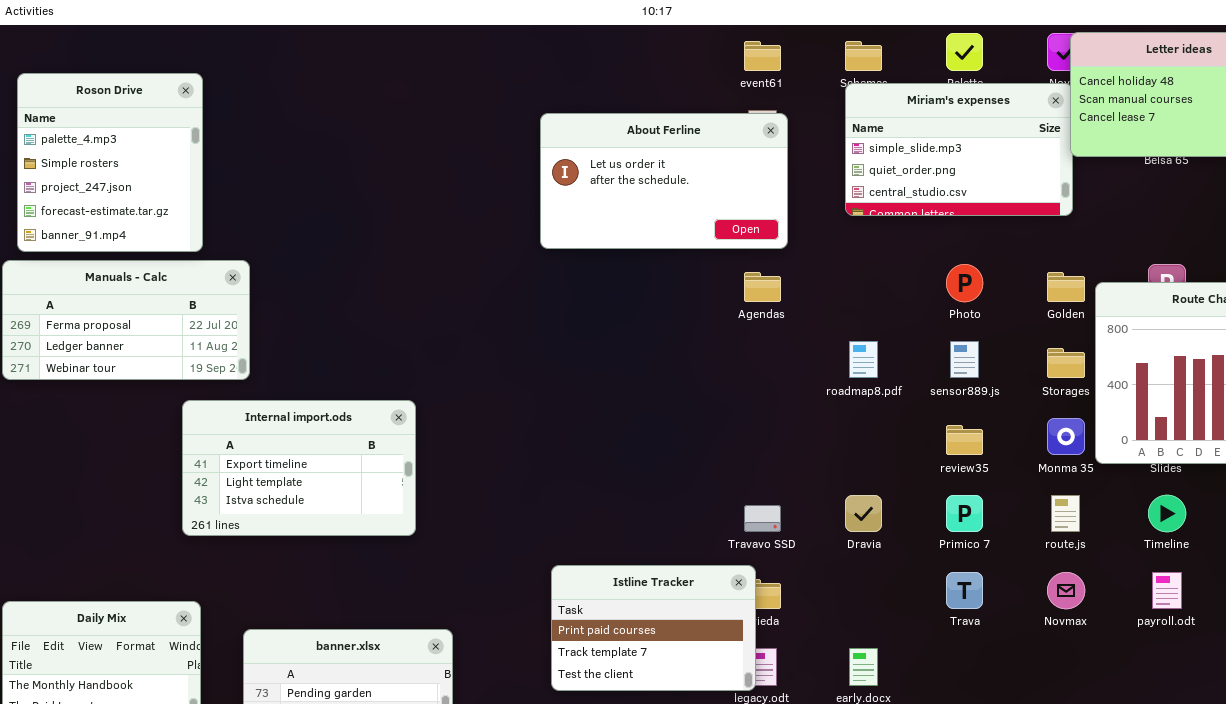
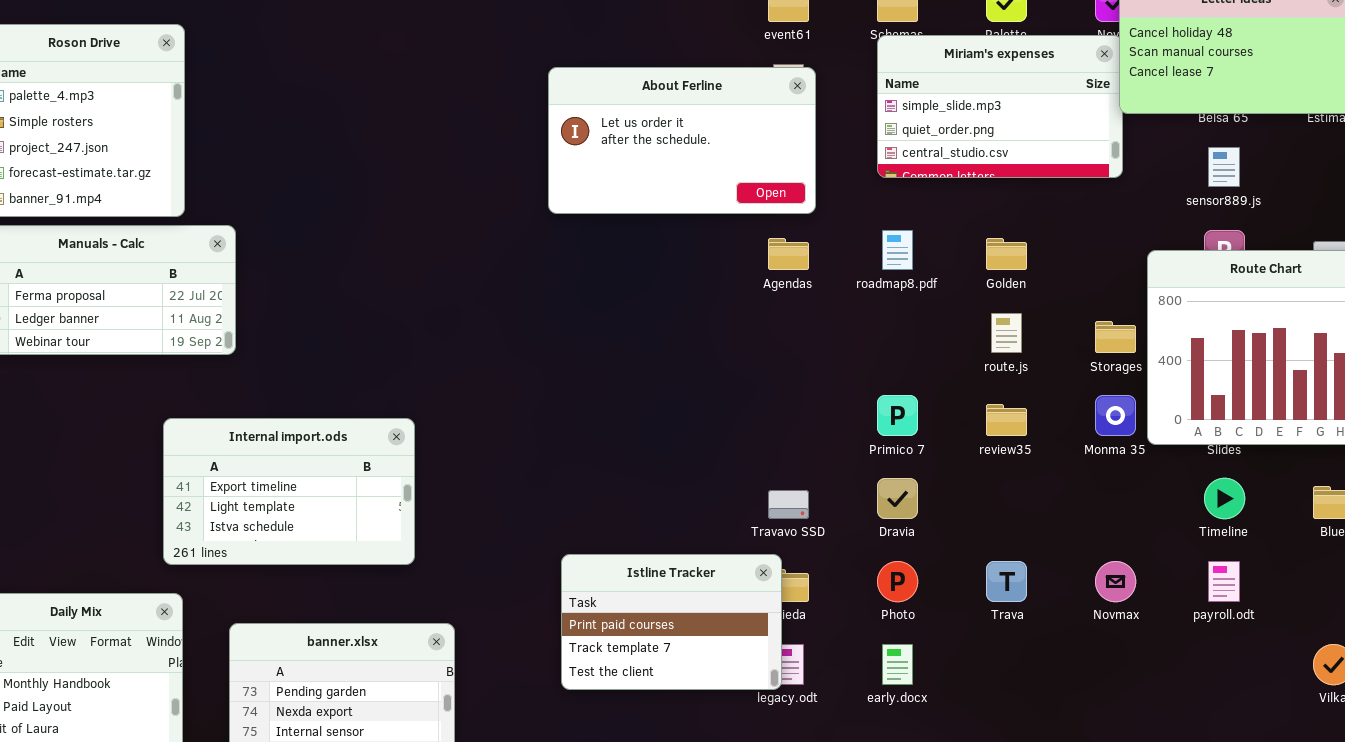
Photo: [946,264,983,302] -> [877,561,918,602], moved
Golden: [1047,272,1085,302] -> [986,238,1027,270], moved
roadmap8.pdf: [849,341,878,378] -> [882,230,913,270], moved
sensor889.js: [950,341,979,378] -> [1208,147,1240,187], moved
Internal import.ods: [182,400,416,536] -> [163,418,415,565], moved
Primico 7: [946,495,983,532] -> [877,395,918,436], moved
route.js: [1051,495,1080,532] -> [991,313,1022,353], moved

